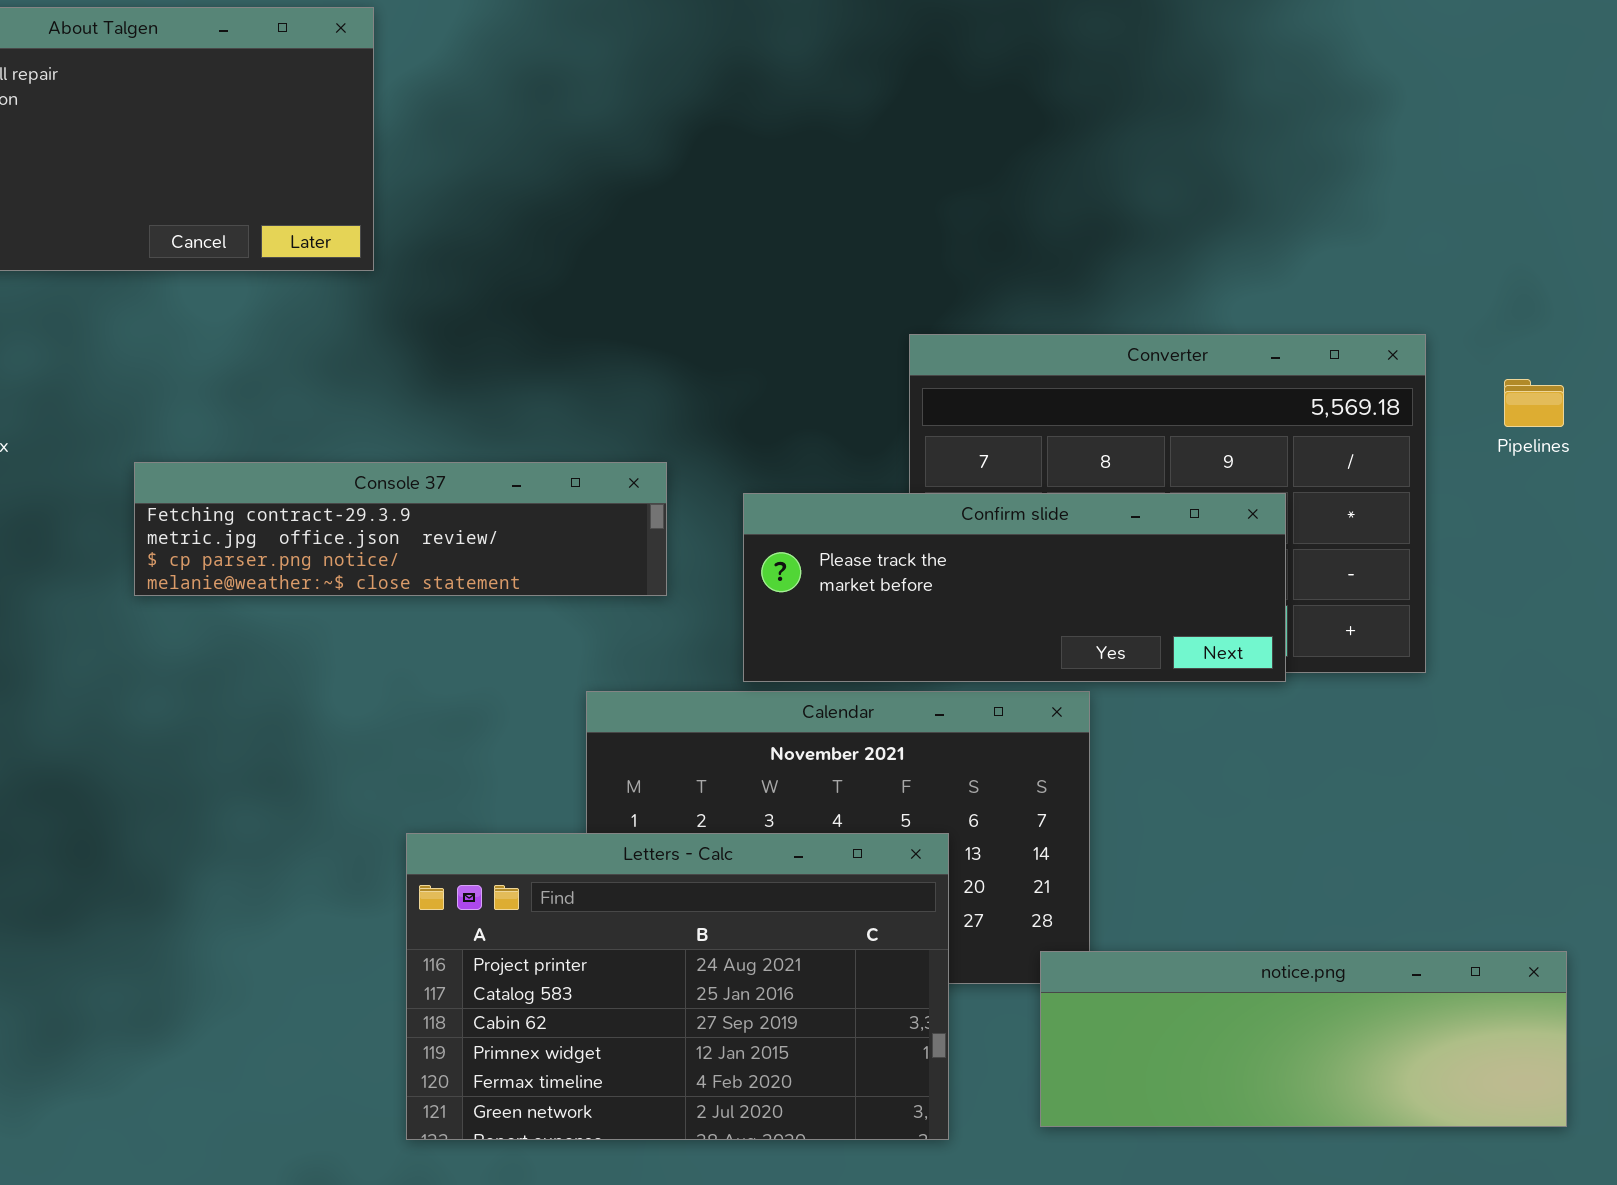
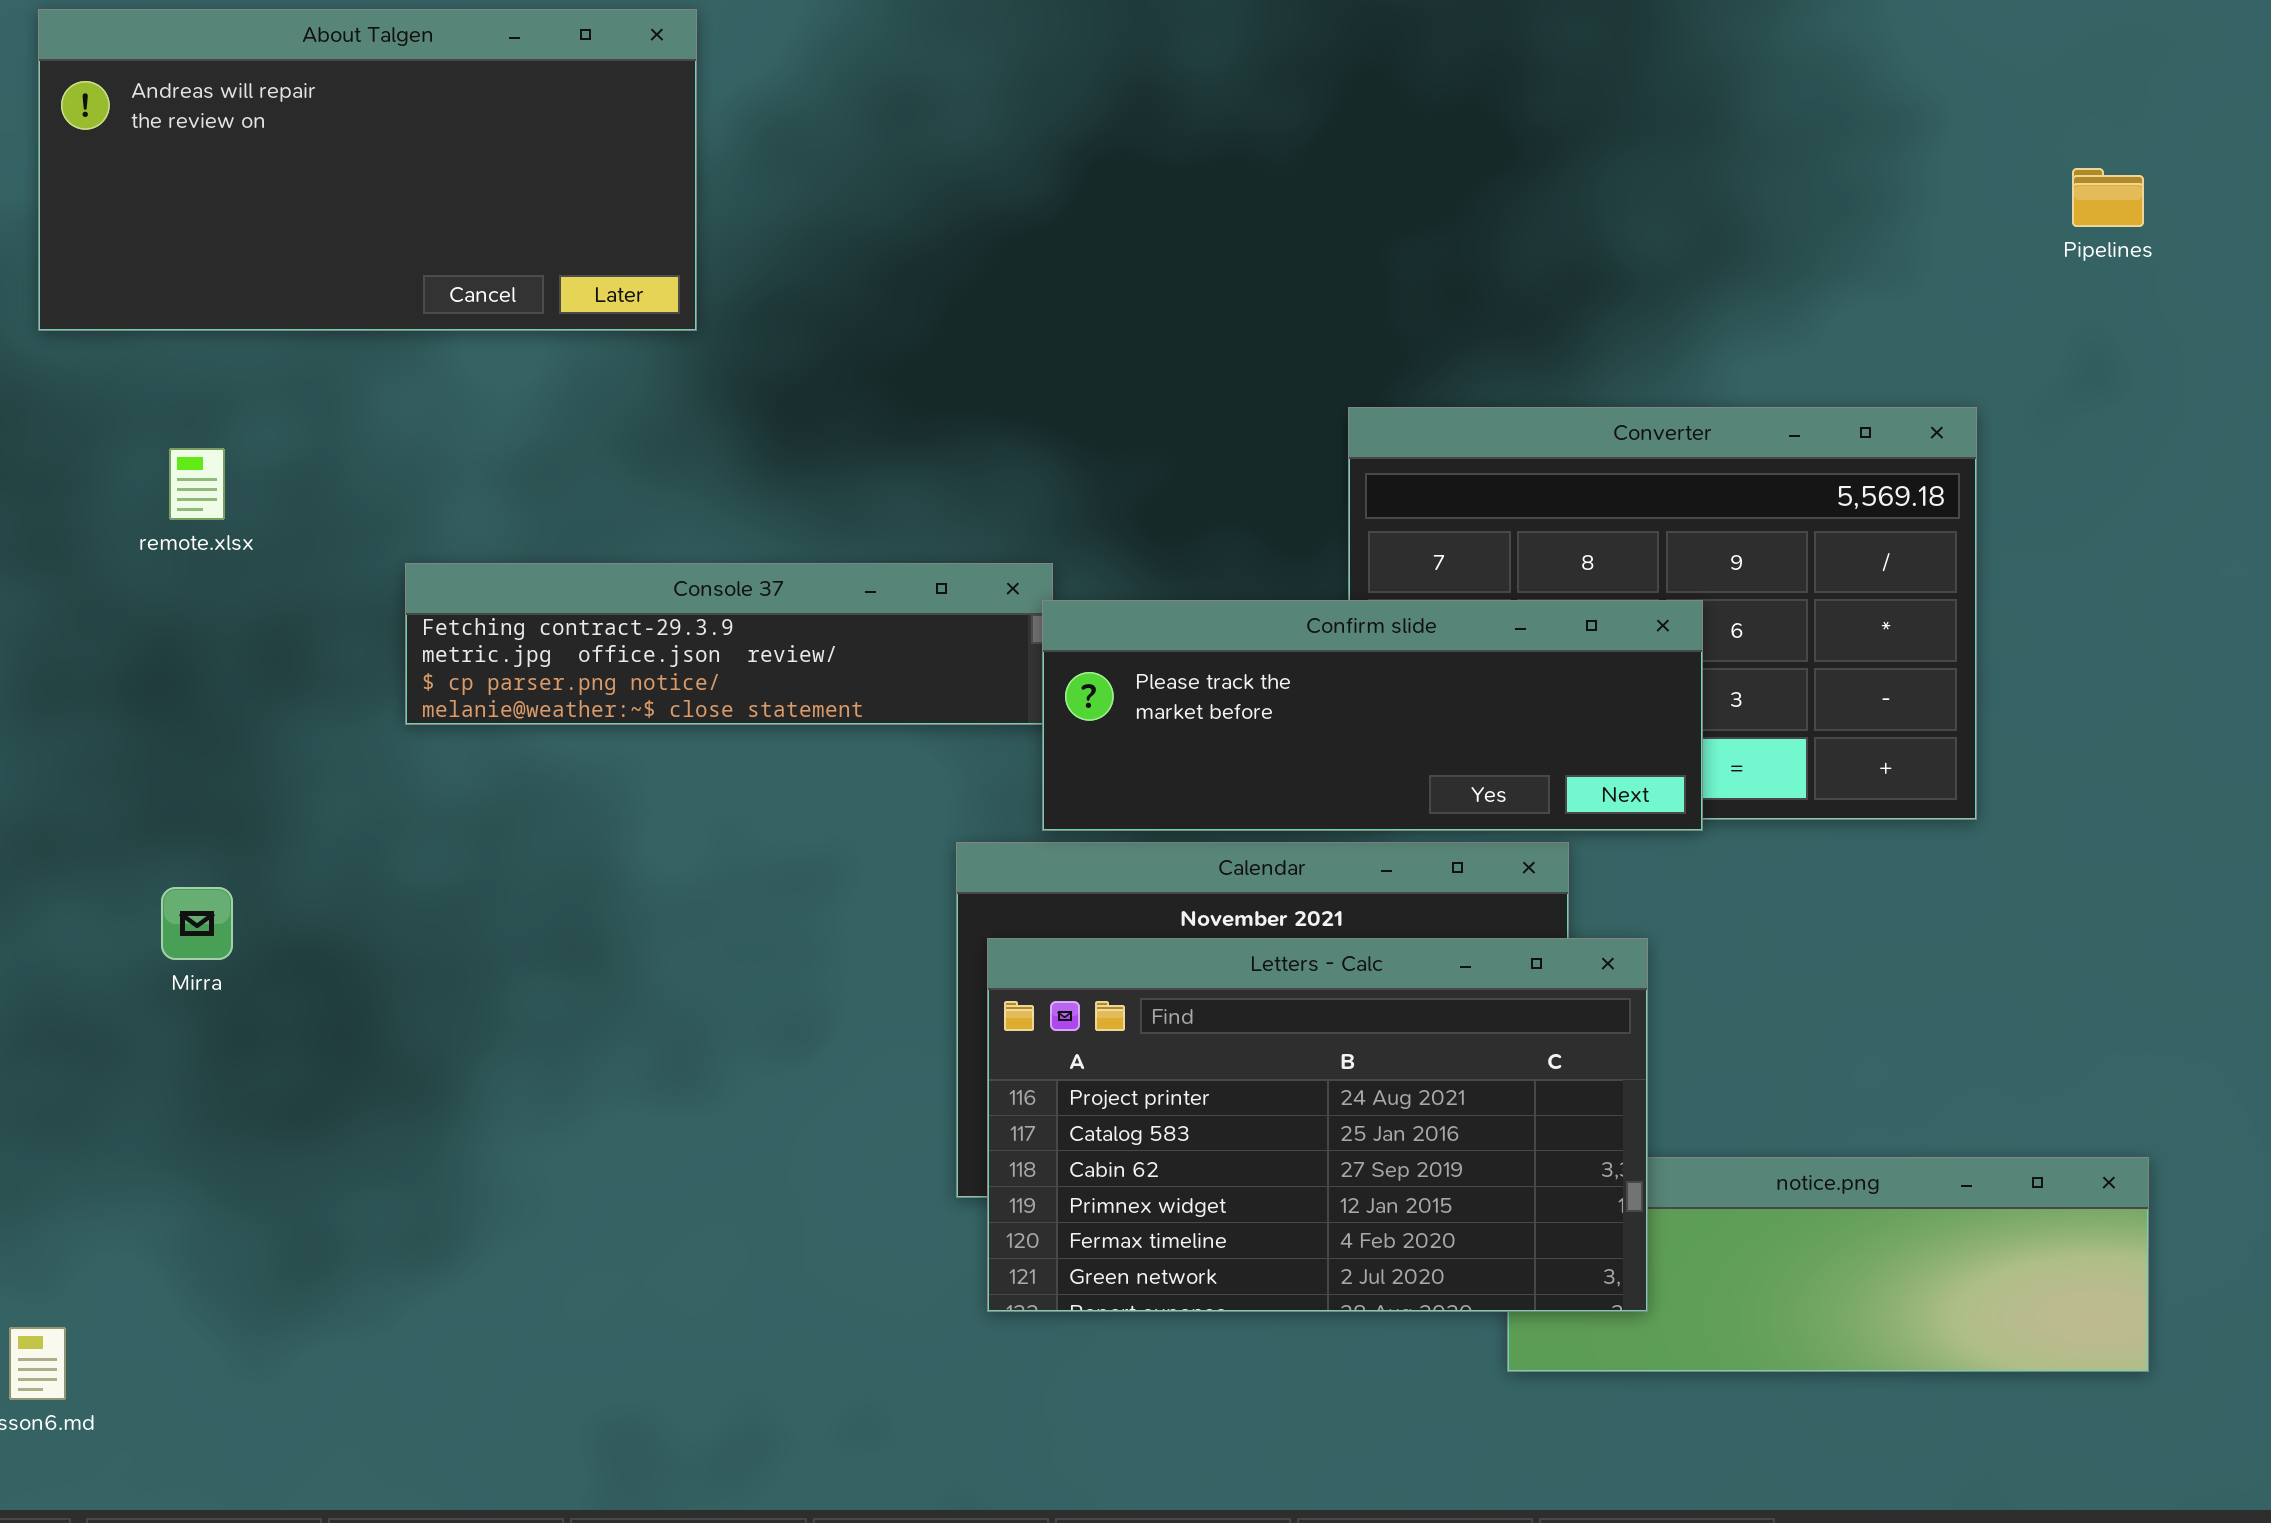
Pipelines: [1504,379,1564,427] -> [2072,168,2144,227], moved
Confirm slide: [743,493,1286,682] -> [1042,600,1703,831], moved
Letters - Calc: [406,833,949,1140] -> [987,938,1648,1312], moved

